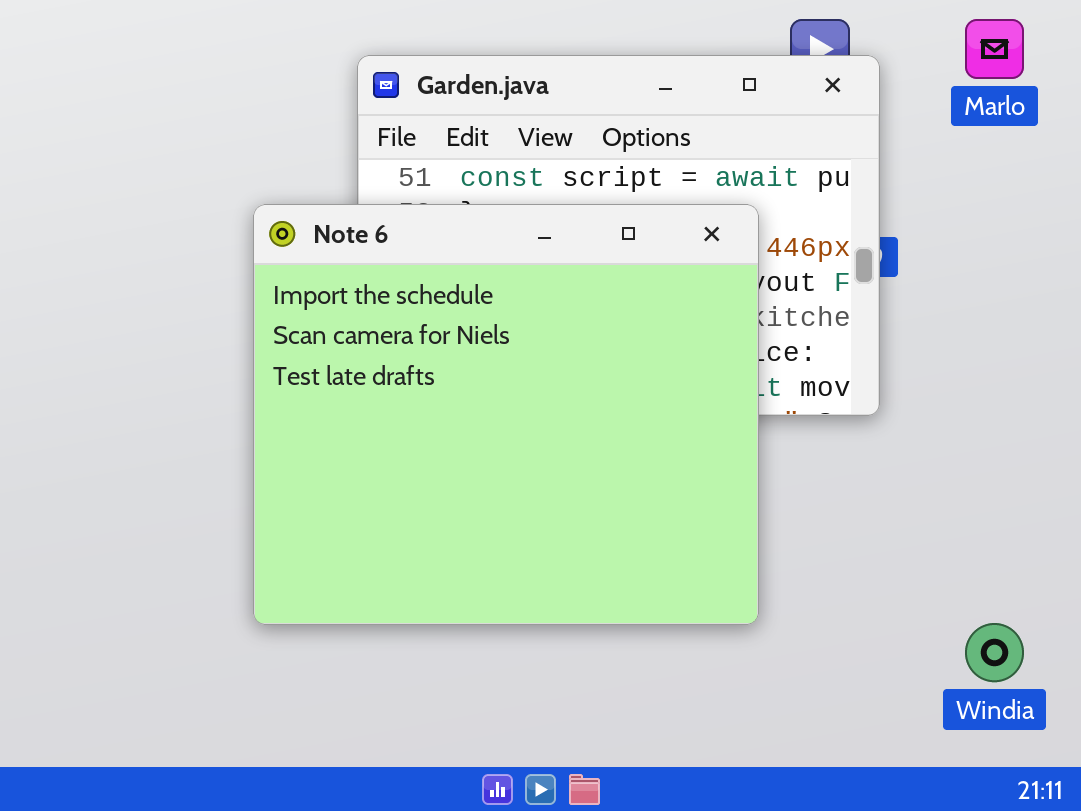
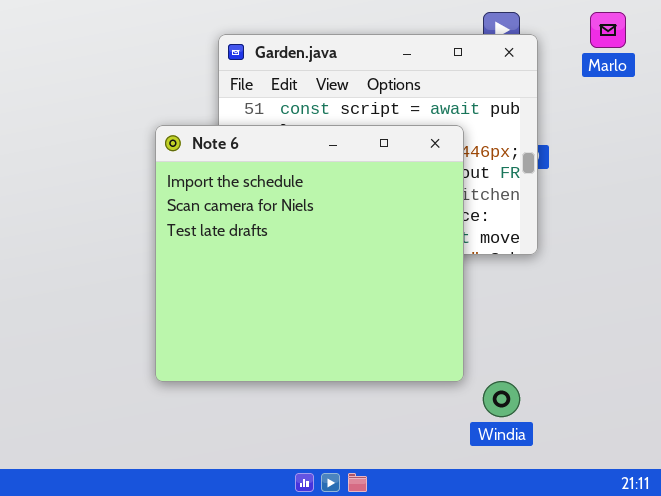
Windia: [965,623,1024,682] -> [483,381,520,417], moved

